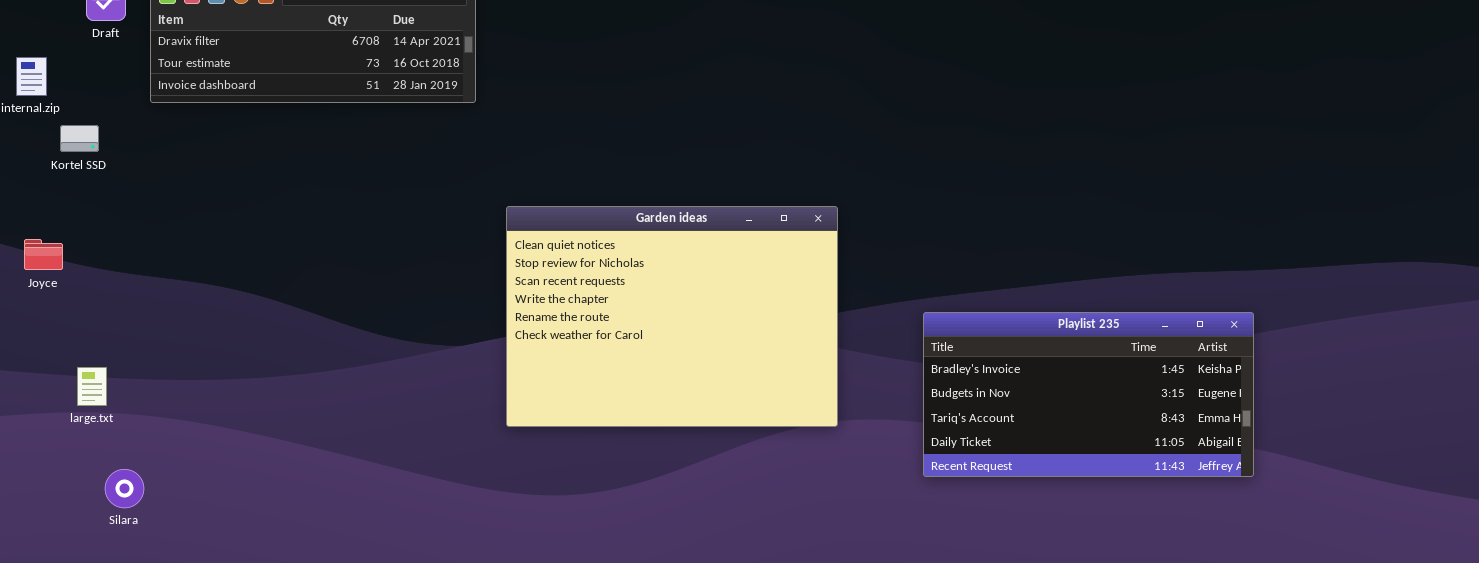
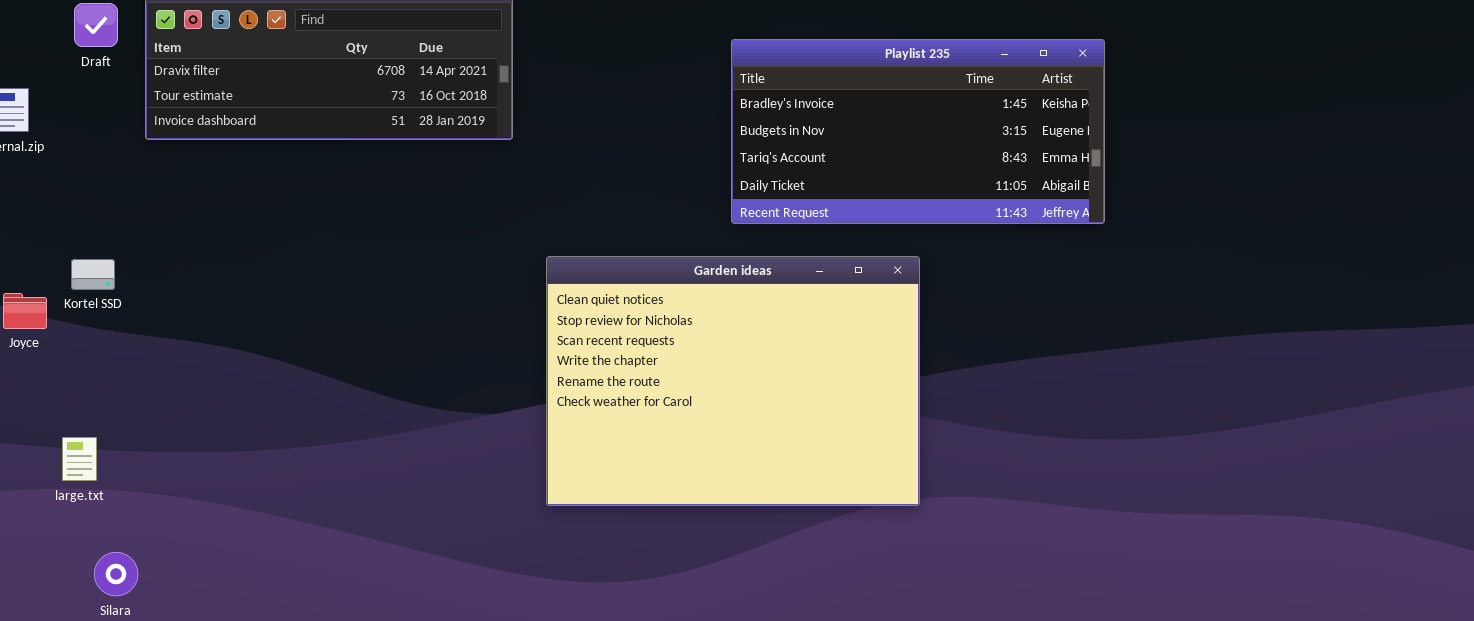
Kortel SSD: [60,125,99,152] -> [71,259,115,290], moved
Playlist 235: [923,312,1254,477] -> [731,39,1105,224], moved

